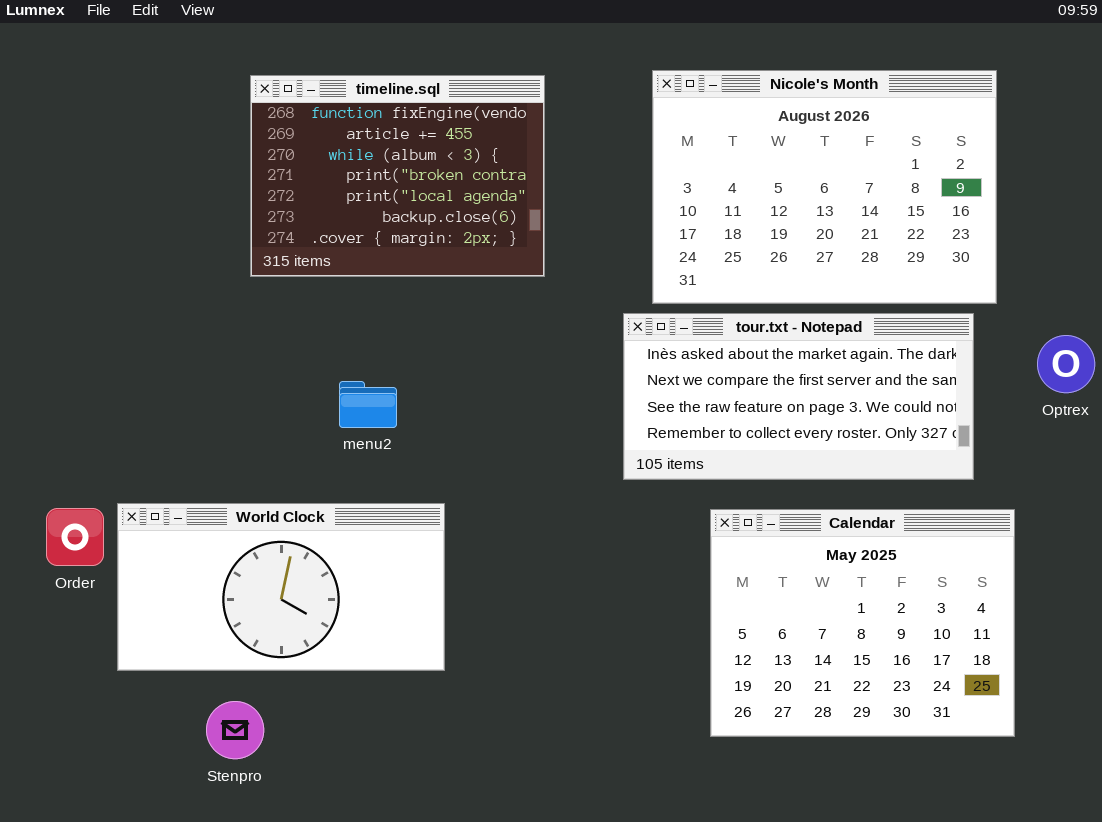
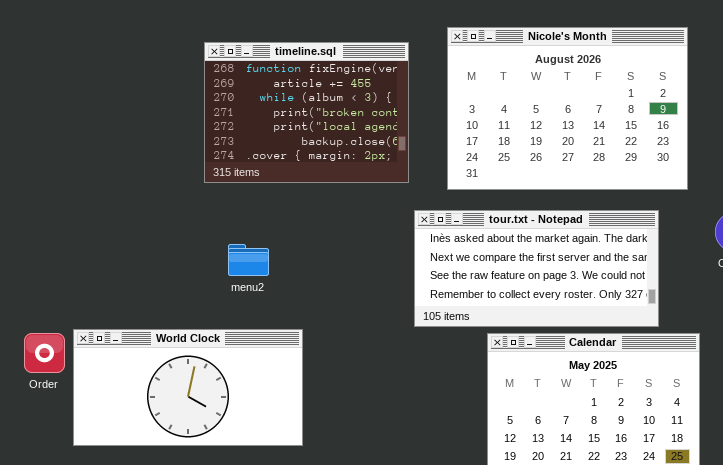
timeline.sql: [250,75,545,277] -> [204,42,409,183], moved
tour.txt - Notepad: [623,313,974,480] -> [414,210,659,327], moved

